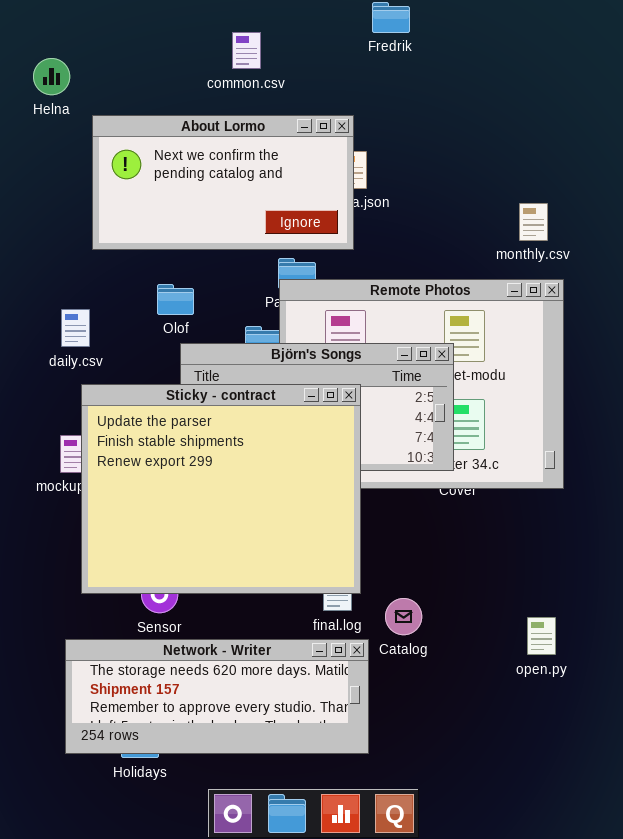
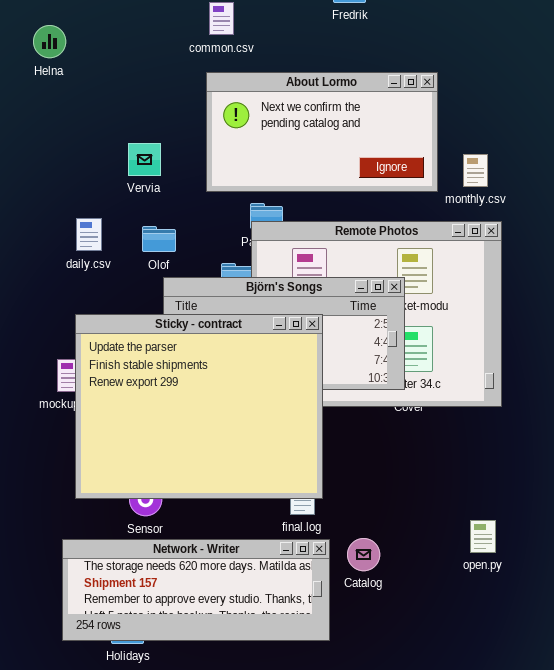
About Lormo: [92,115,354,250] -> [206,72,438,192], moved
daily.csv: [61,309,90,347] -> [76,218,102,251], moved
Catalog: [385,598,422,635] -> [347,538,380,571], moved

